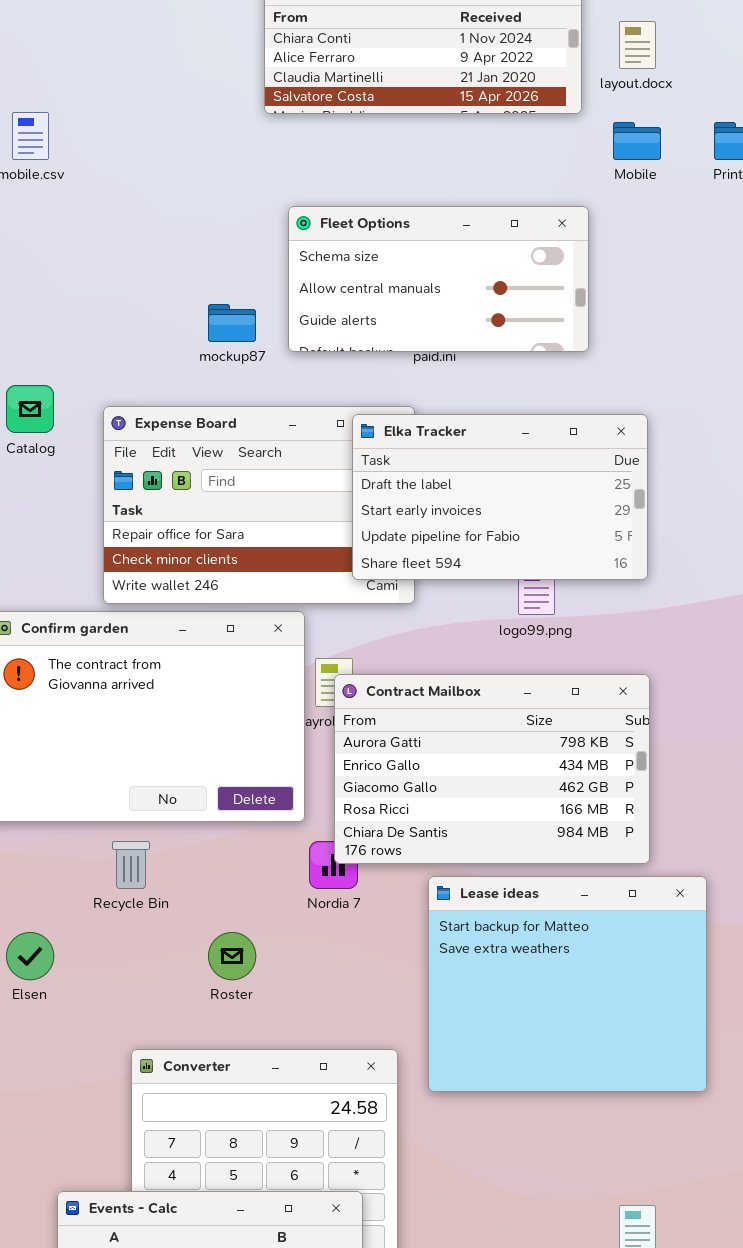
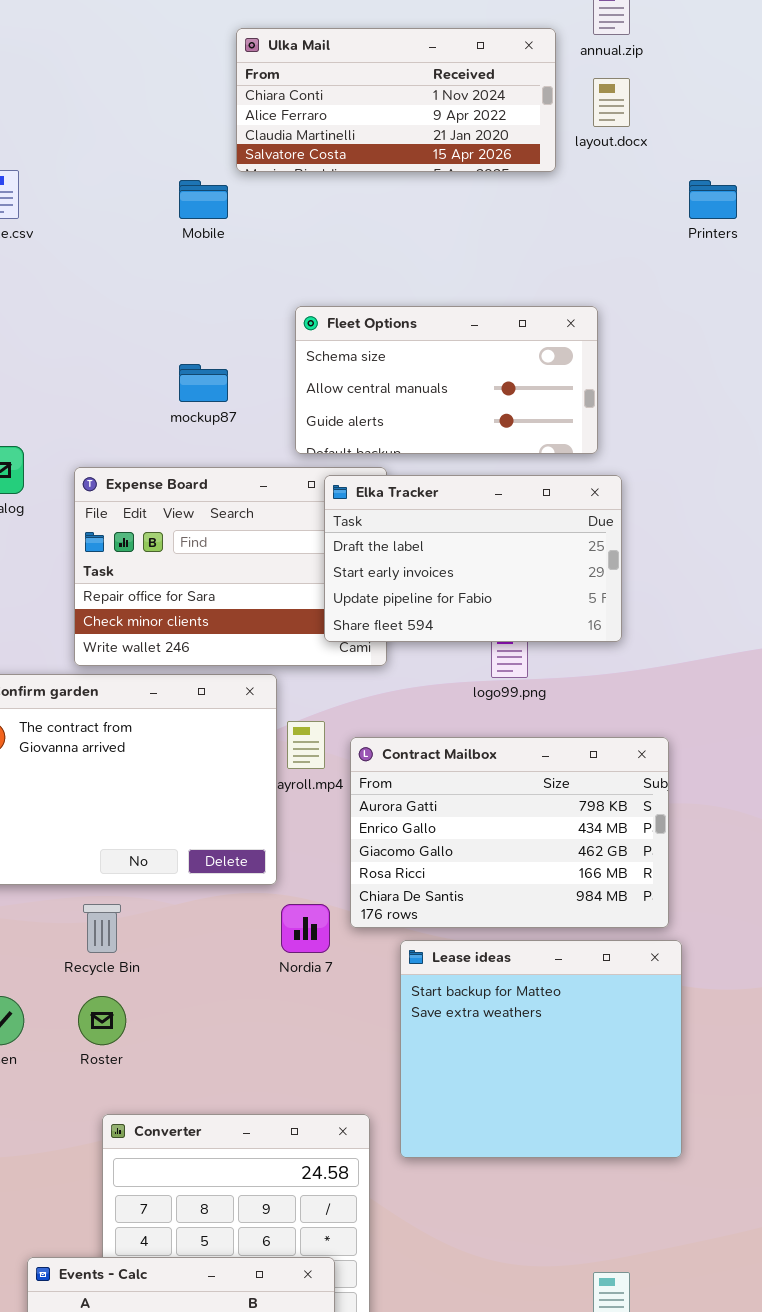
Mobile: [613,122,661,160] -> [179,180,228,219], moved
Fleet Options: [288,206,589,352] -> [295,306,598,454], moved
Contract Mailbox: [334,674,650,864] -> [350,737,669,928], moved
Roster: [208,932,256,980] -> [78,996,126,1045], moved

